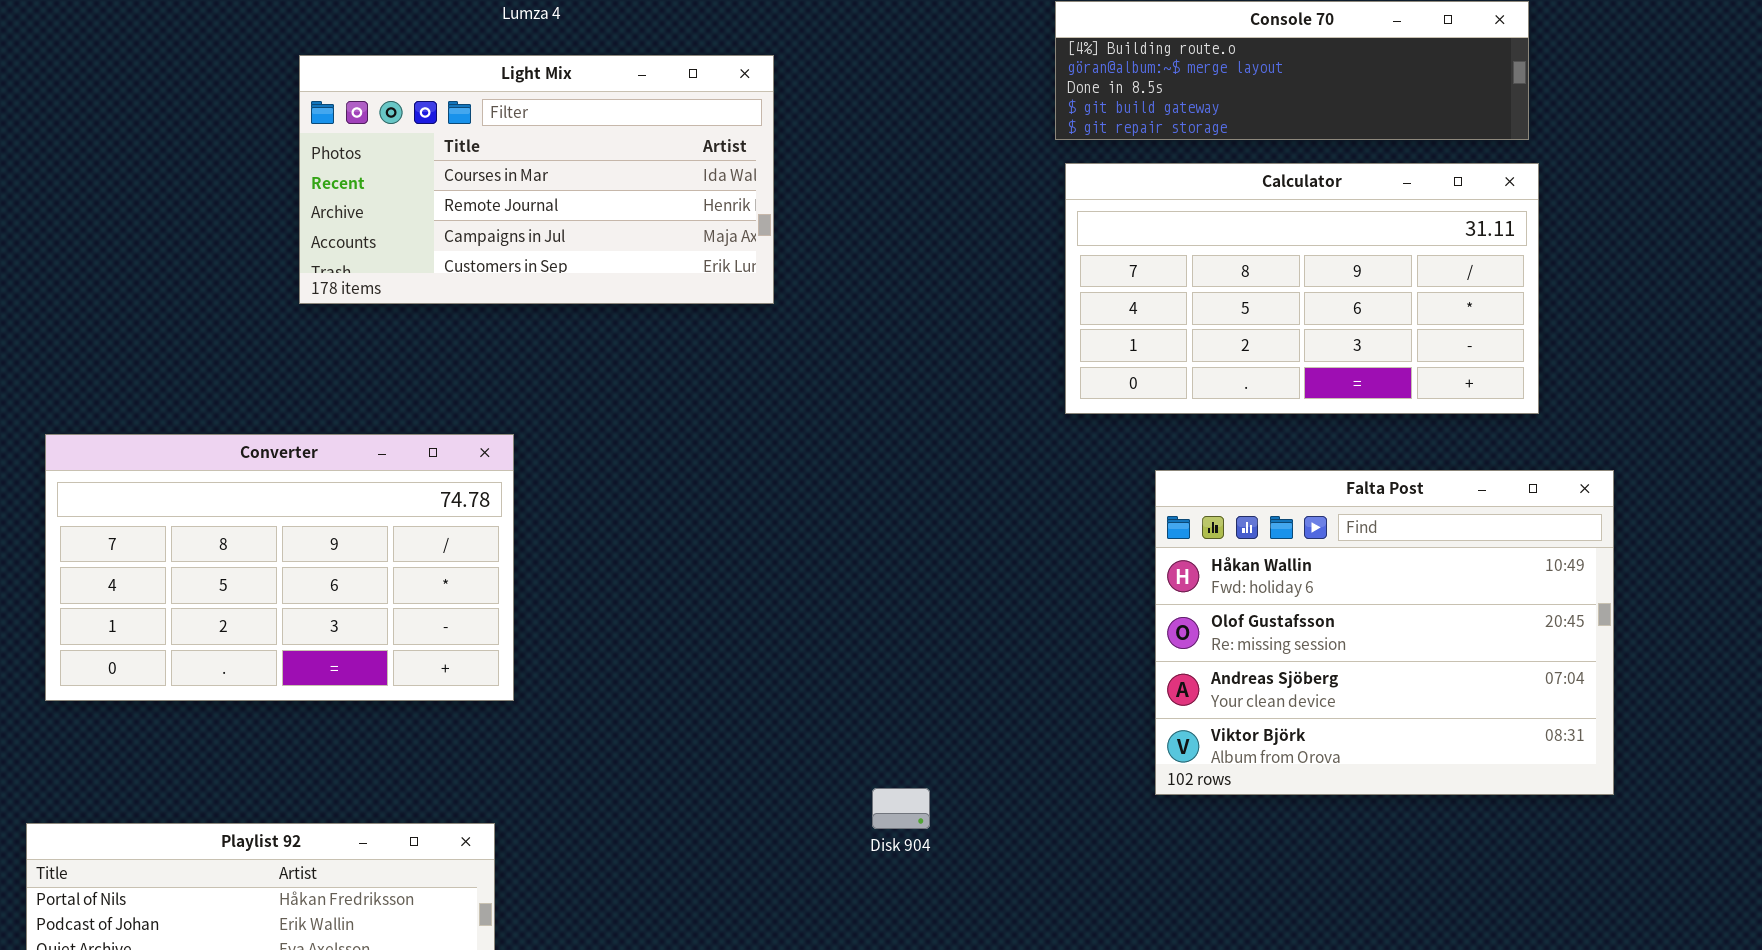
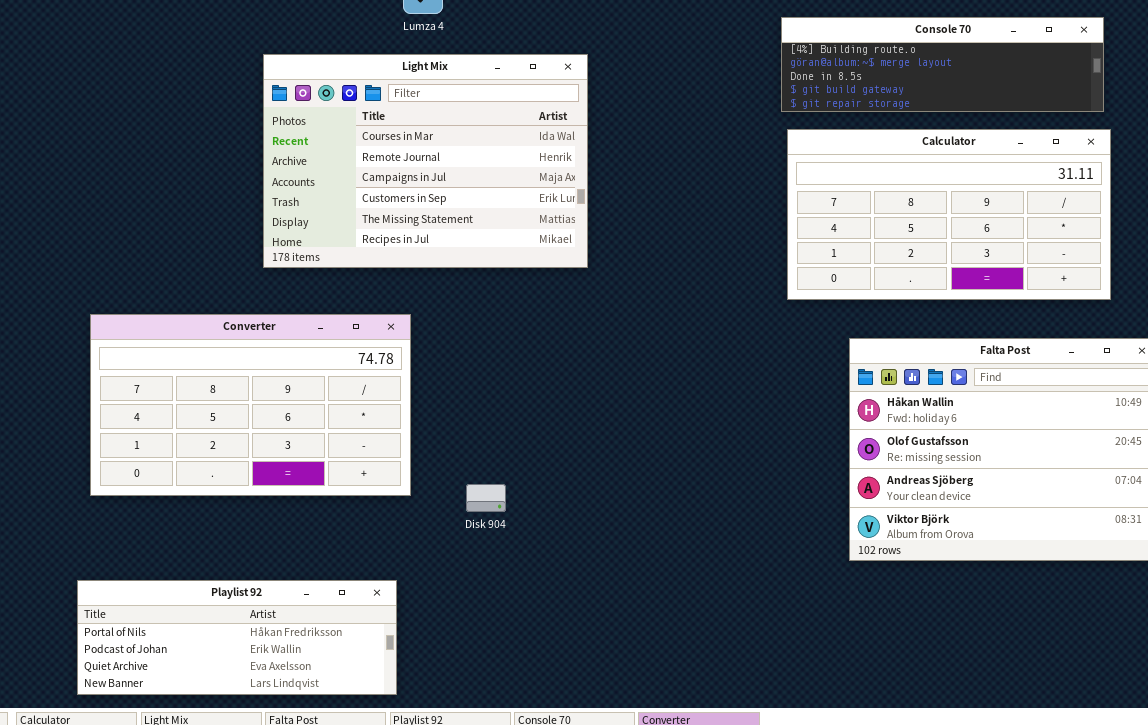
Light Mix: [299,55,774,304] -> [263,54,588,268], resized
Disk 904: [872,788,930,829] -> [466,484,506,512], moved

